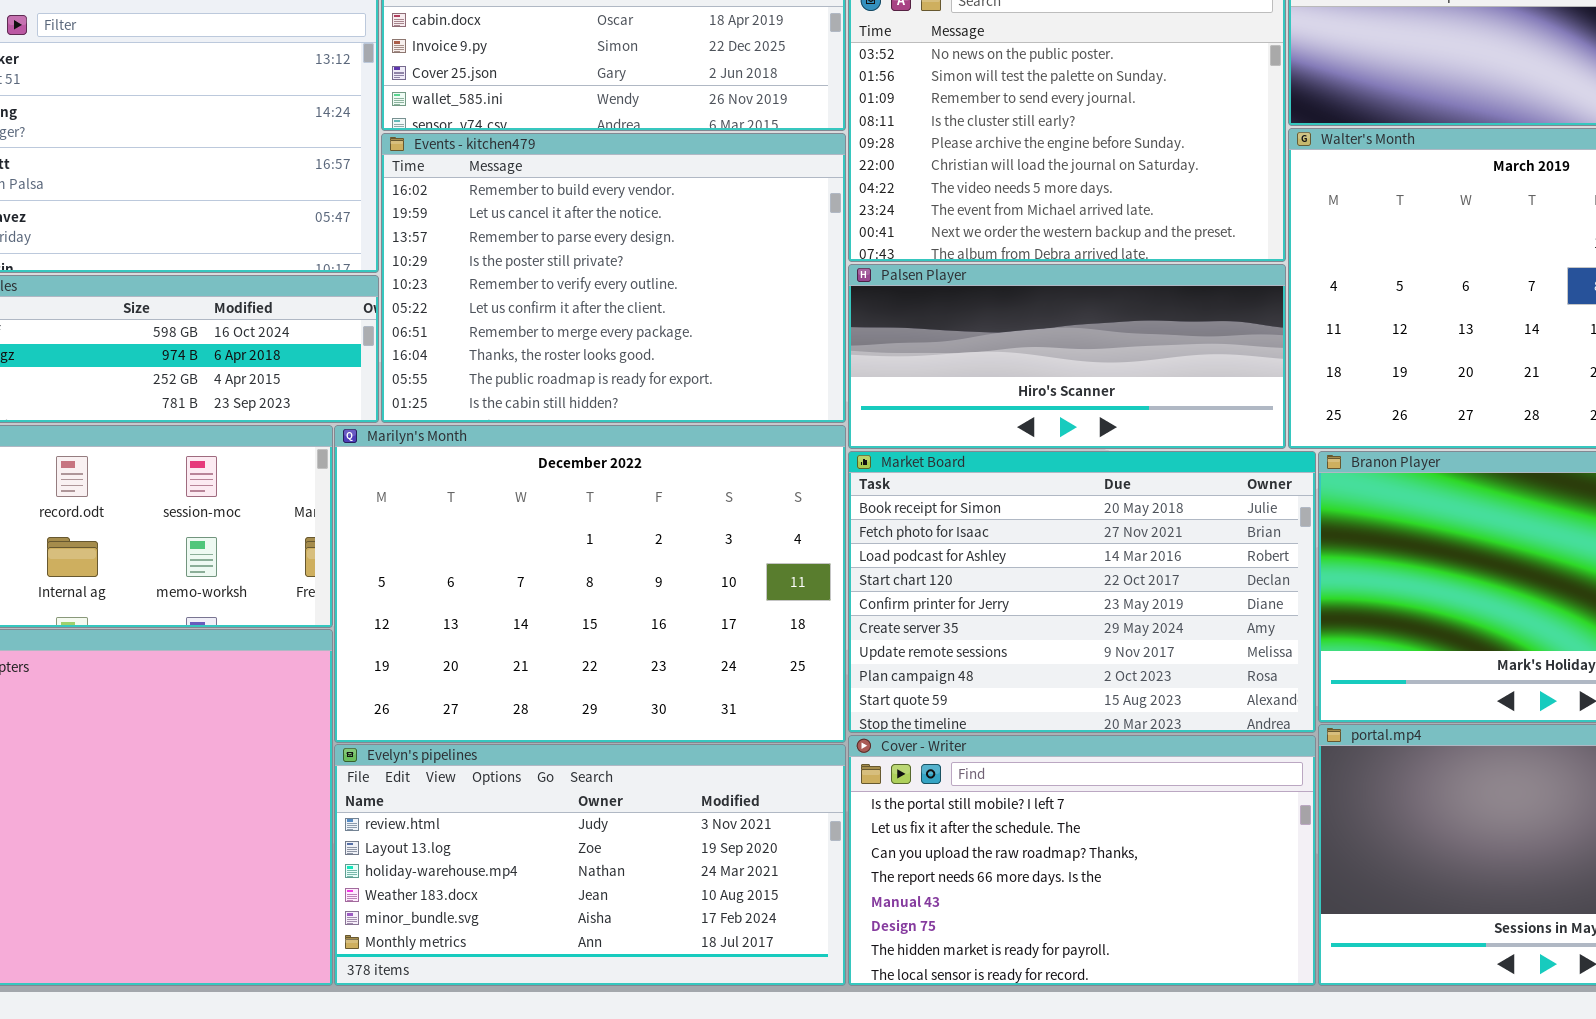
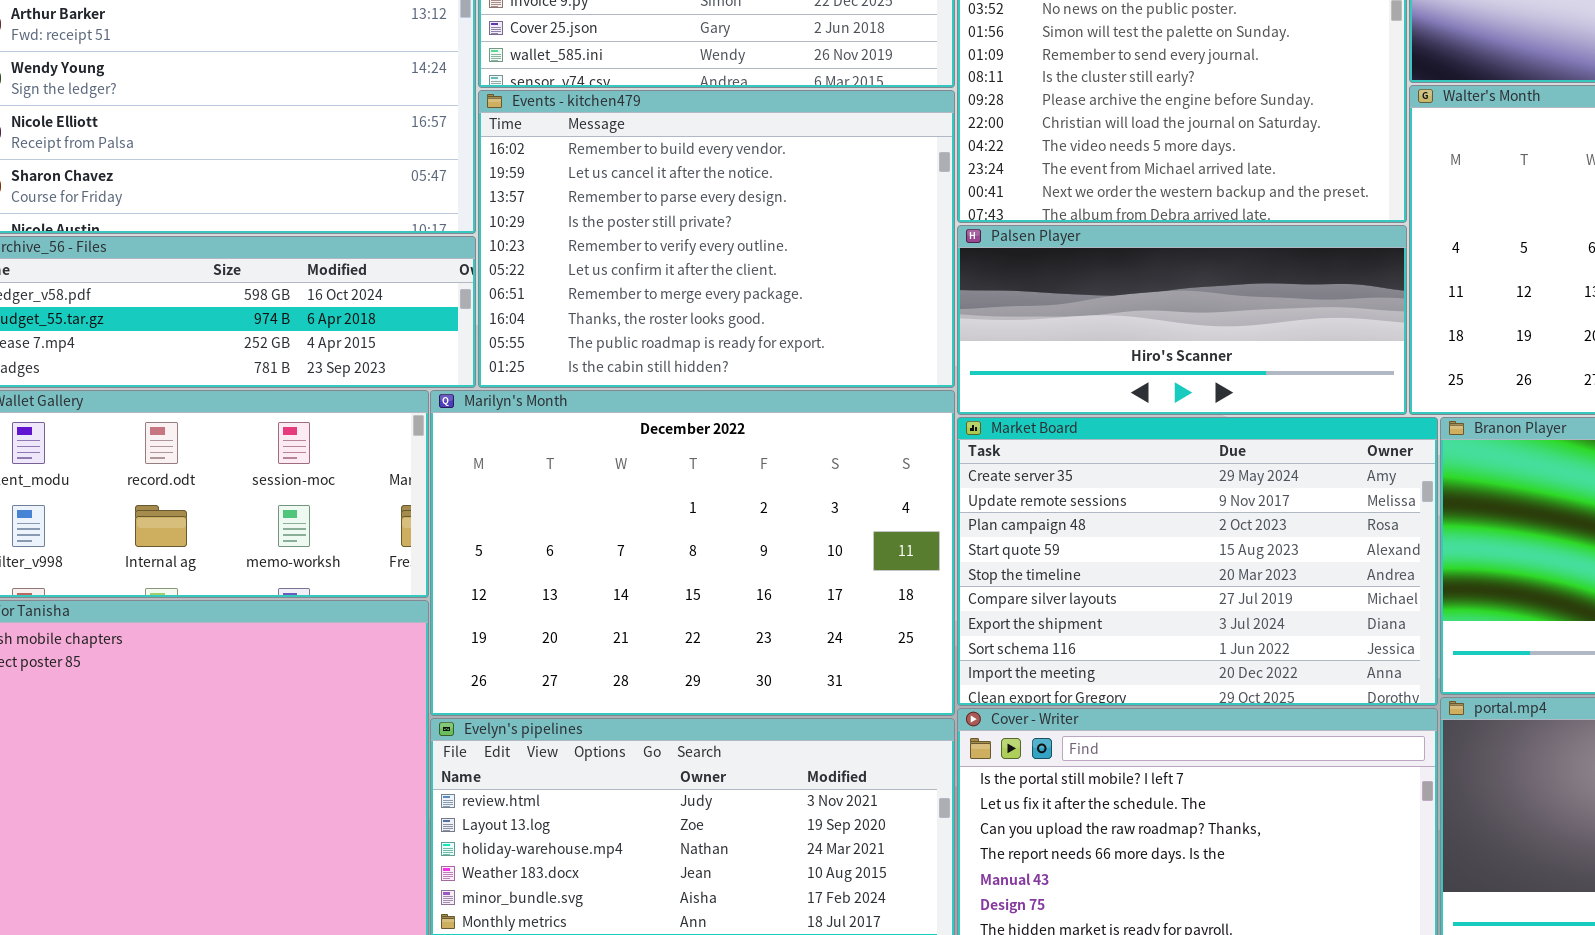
Market Board: [848,451,1316,733] -> [957,417,1438,706], scrolled down 5 rows

